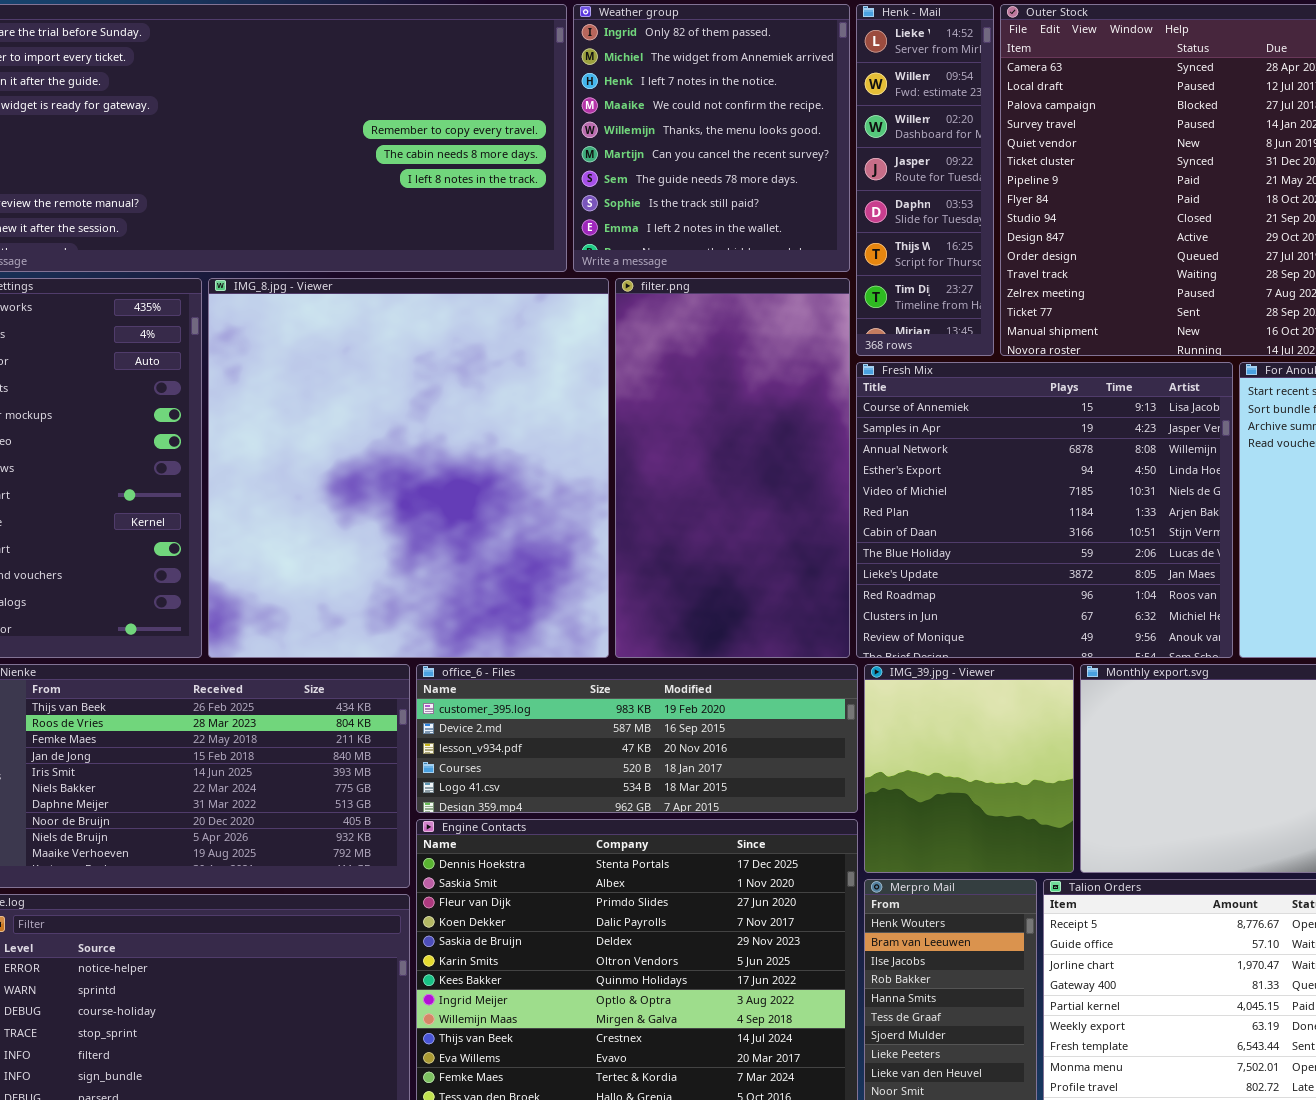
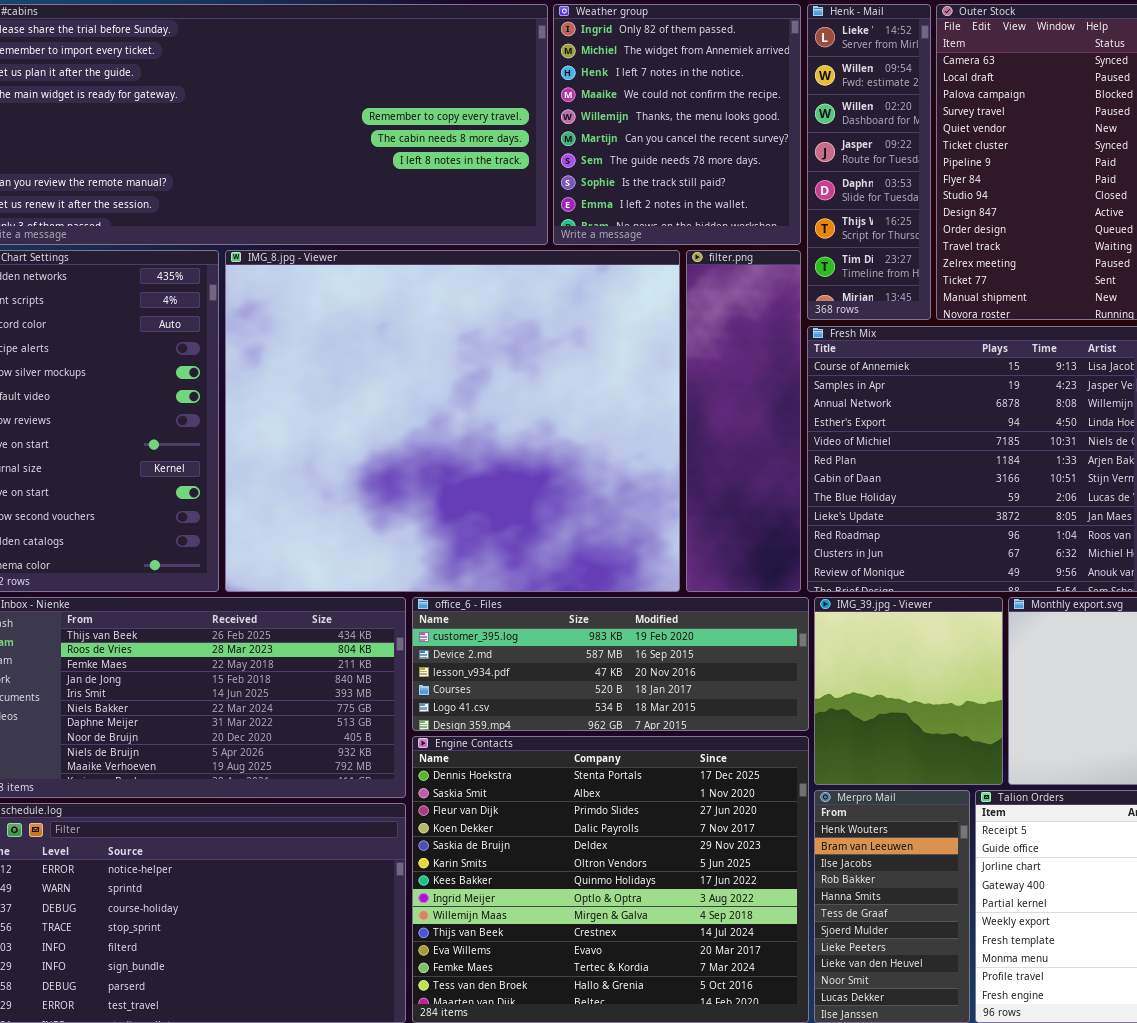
IMG_8.jpg - Viewer: [208,278,609,658] -> [225,250,680,592], resized
filter.png: [615,278,850,658] -> [686,250,801,592], resized

